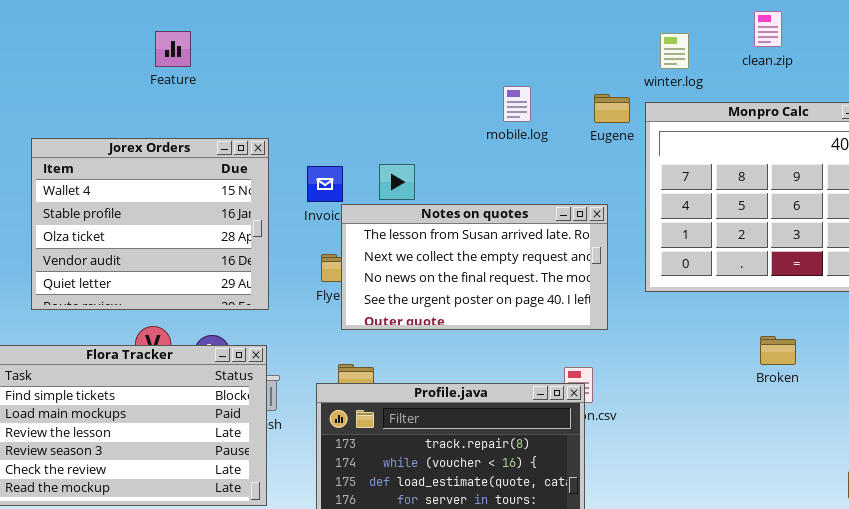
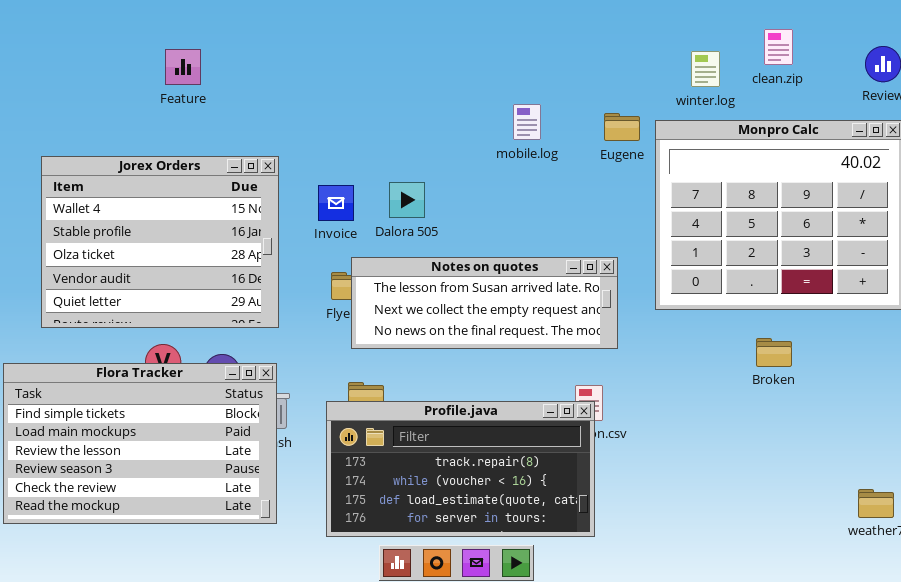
winter.log: [660,33,689,69] -> [691,51,720,87], moved
Notes on quotes: [341,204,608,330] -> [351,257,618,349], resized
Broken: [760,336,796,365] -> [756,338,792,367], moved

